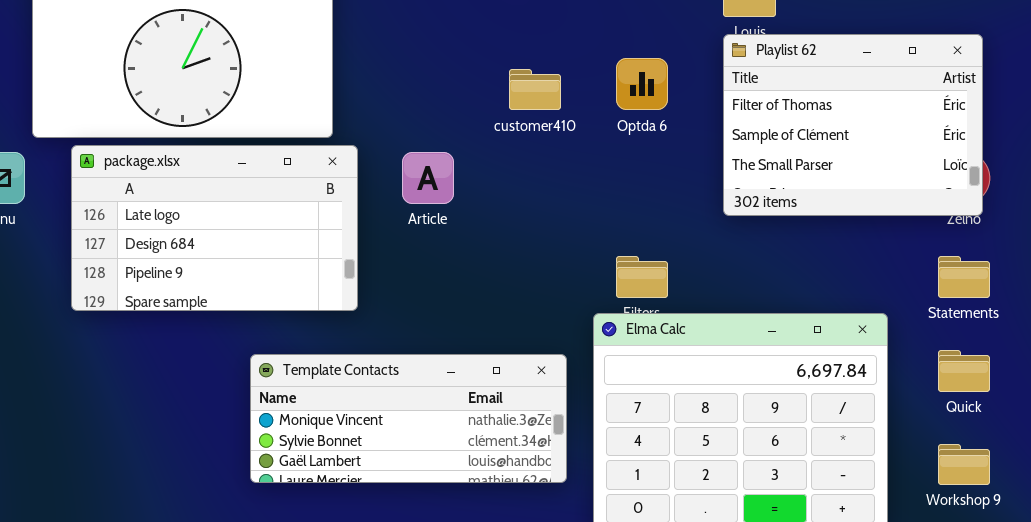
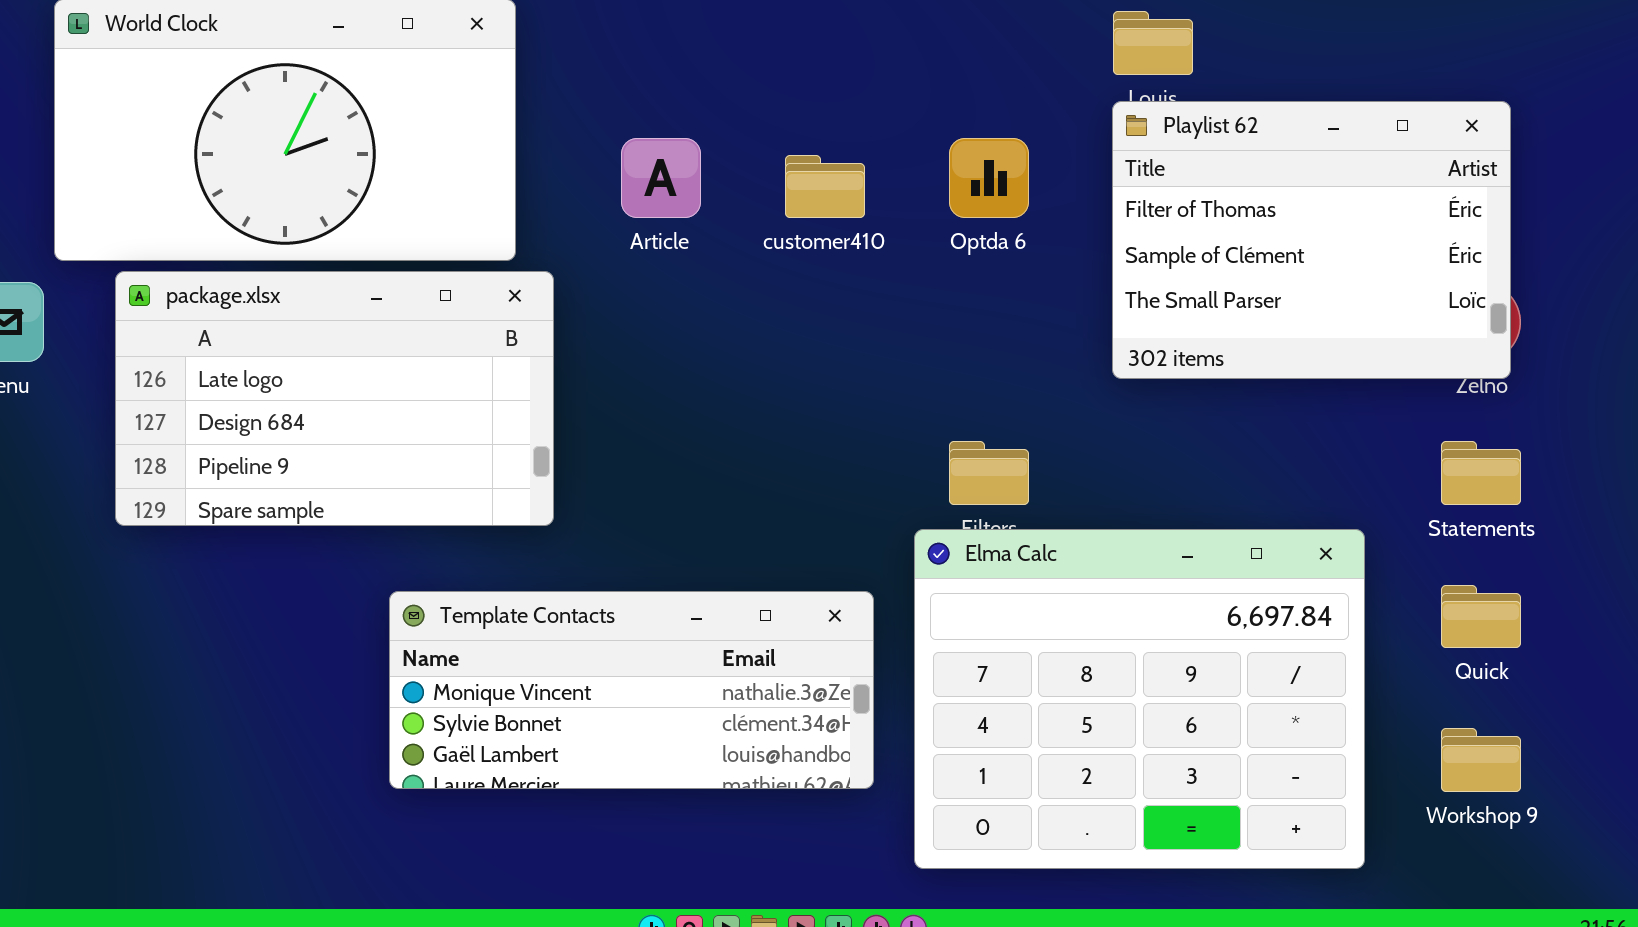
Article: [402,152,454,204] -> [621,138,701,218], moved

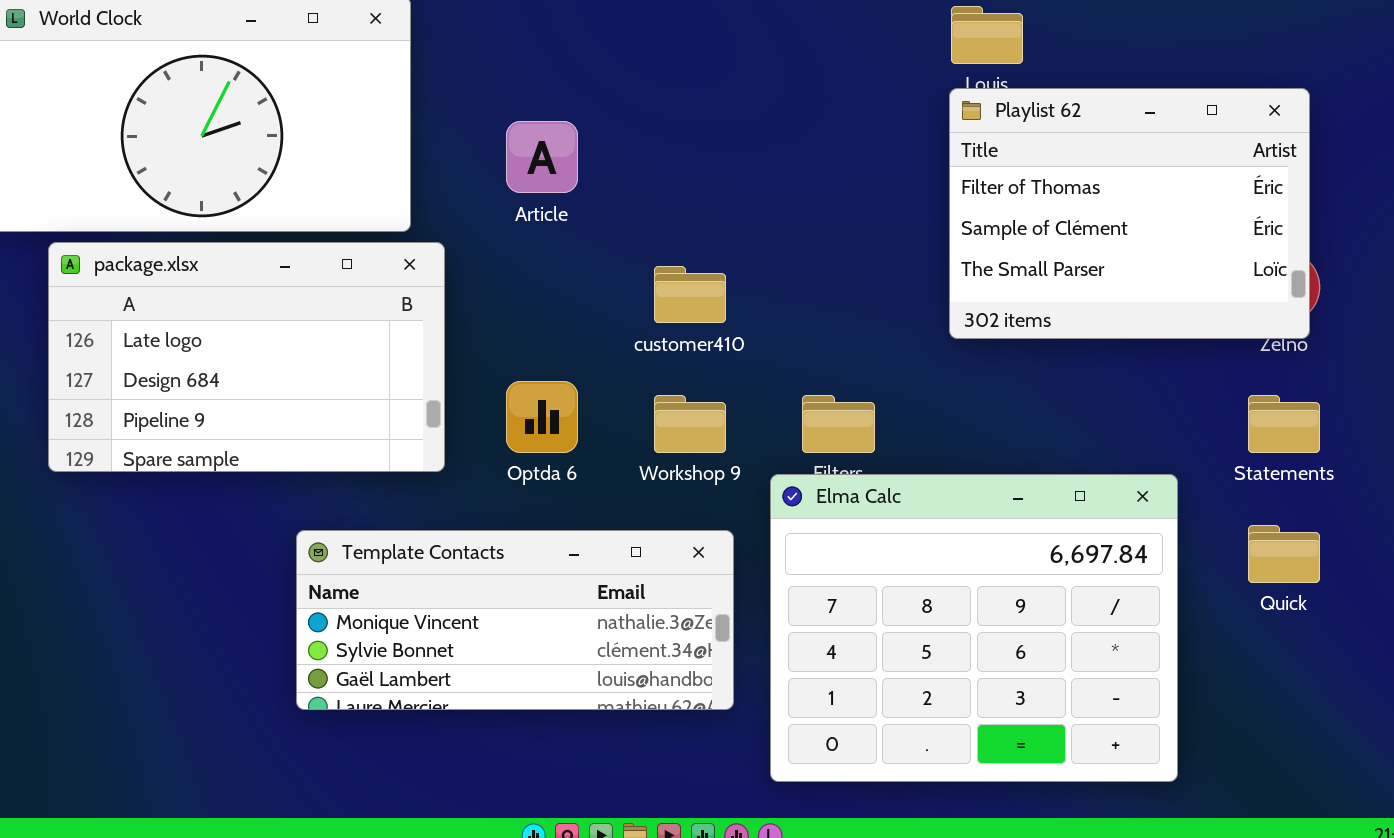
Optda 6: [949,138,1029,218] -> [506,381,578,453], moved
customer410: [785,155,865,218] -> [654,266,726,323], moved
Workshop 9: [1441,728,1521,792] -> [654,395,726,453], moved

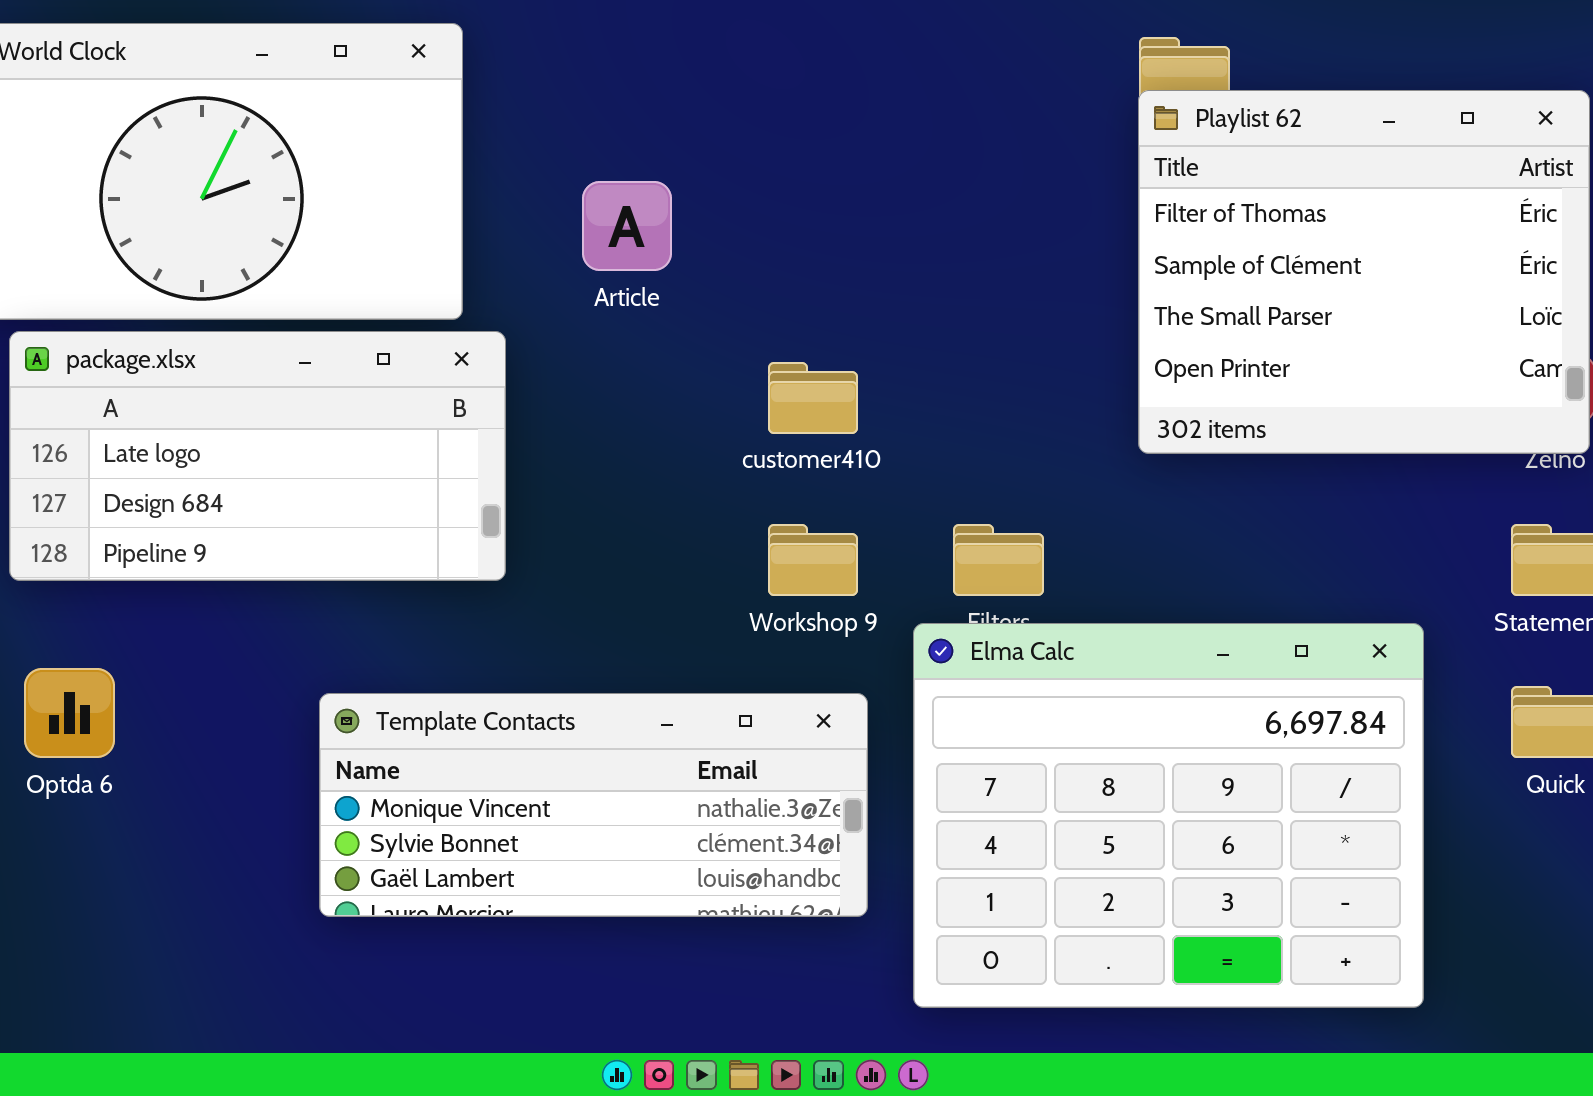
Playlist 62: [949,88,1310,339] -> [1138,90,1590,454], resized
package.xlsx: [48,242,445,472] -> [9,331,506,581], resized
Optda 6: [506,381,578,453] -> [24,668,115,758], moved

